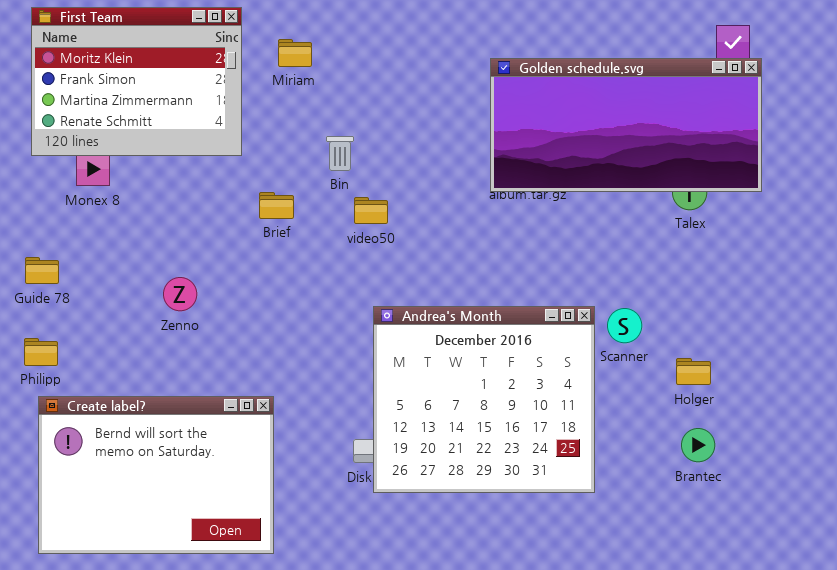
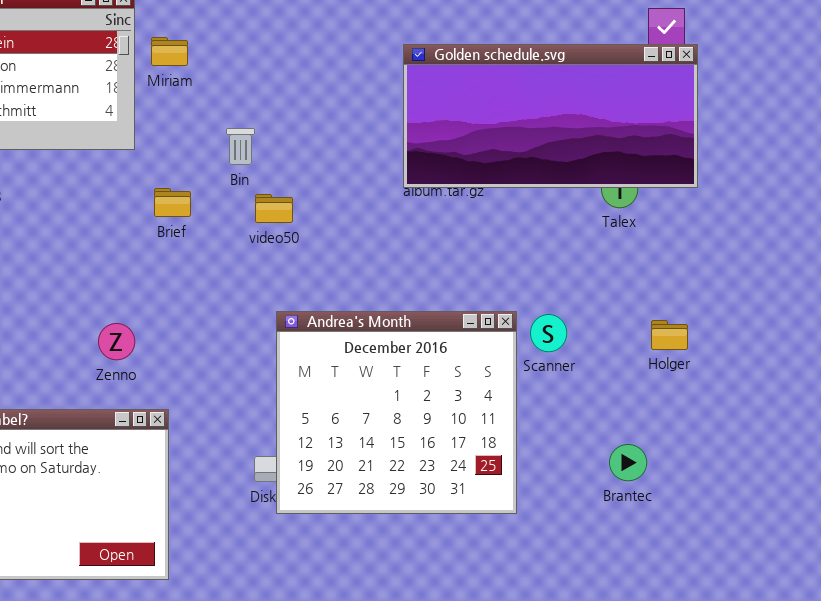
Miriam: [278,39,312,67] -> [151,37,188,66], moved
Zenno: [163,277,197,311] -> [98,323,135,360], moved
Holger: [676,358,711,385] -> [651,320,688,350], moved

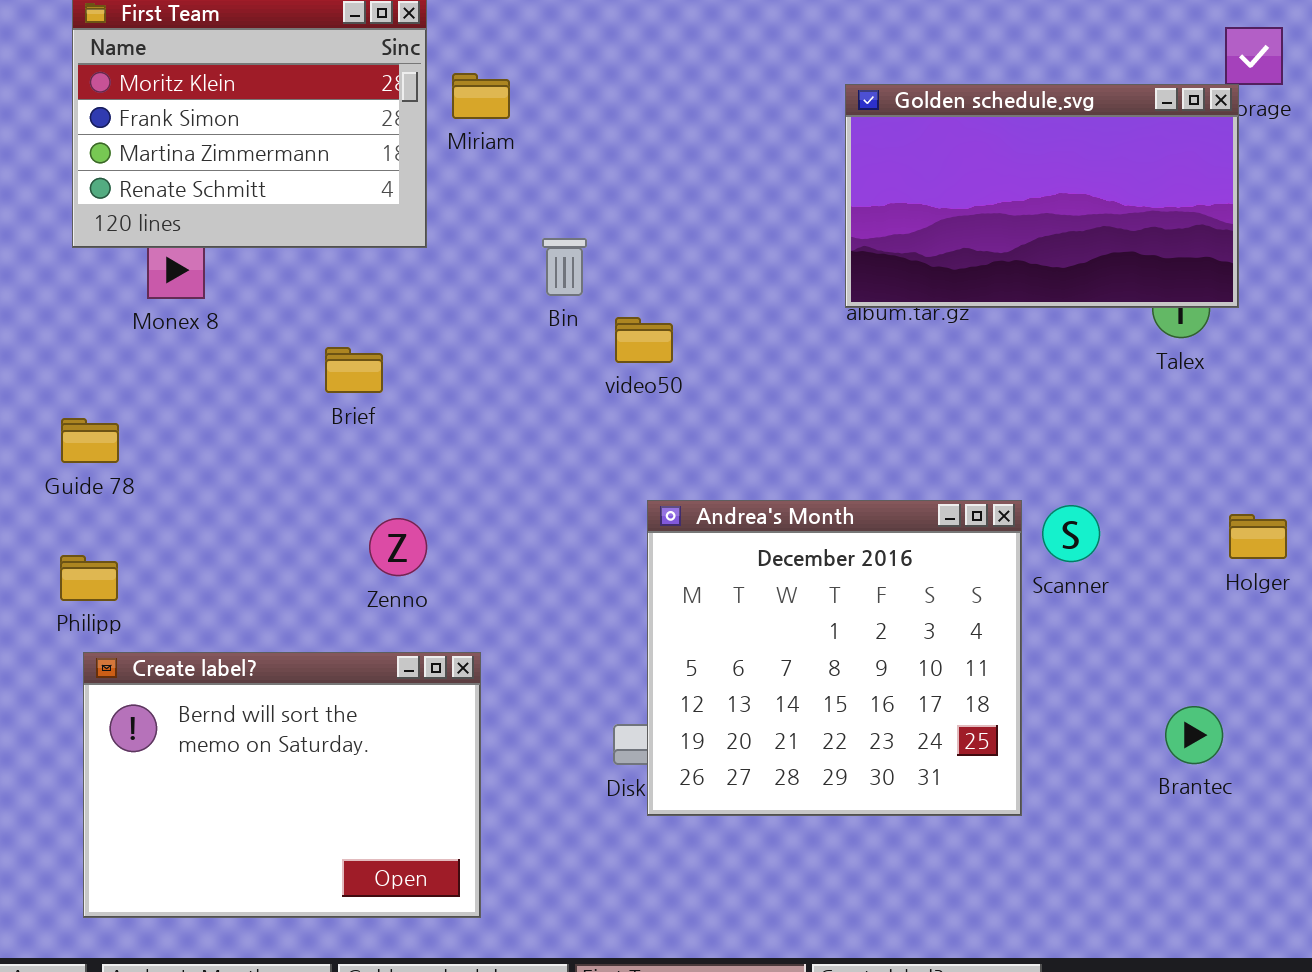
Golden schedule.svg: [403,44,698,188] -> [845,84,1239,308], resized
Bin: [226,128,255,165] -> [542,238,587,296], moved
Brief: [154,188,191,217] -> [325,347,383,393], moved

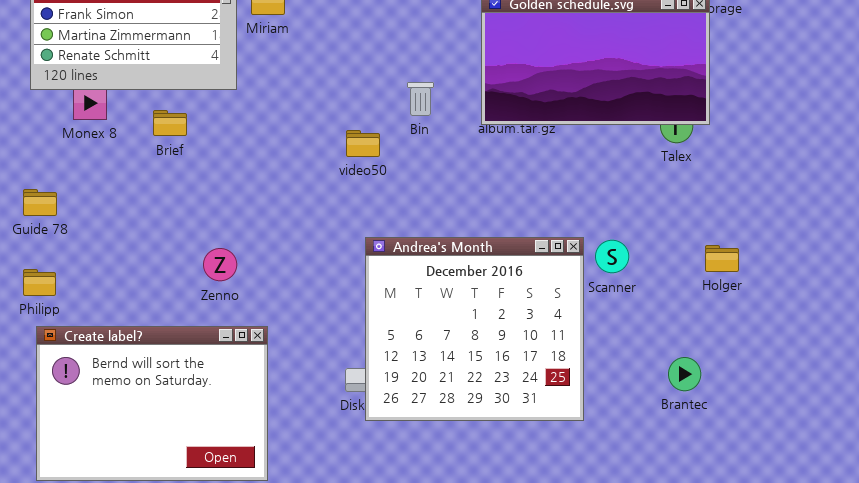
Bin: [542,238,587,296] -> [407,82,434,116], moved
Brief: [325,347,383,393] -> [153,110,187,136], moved

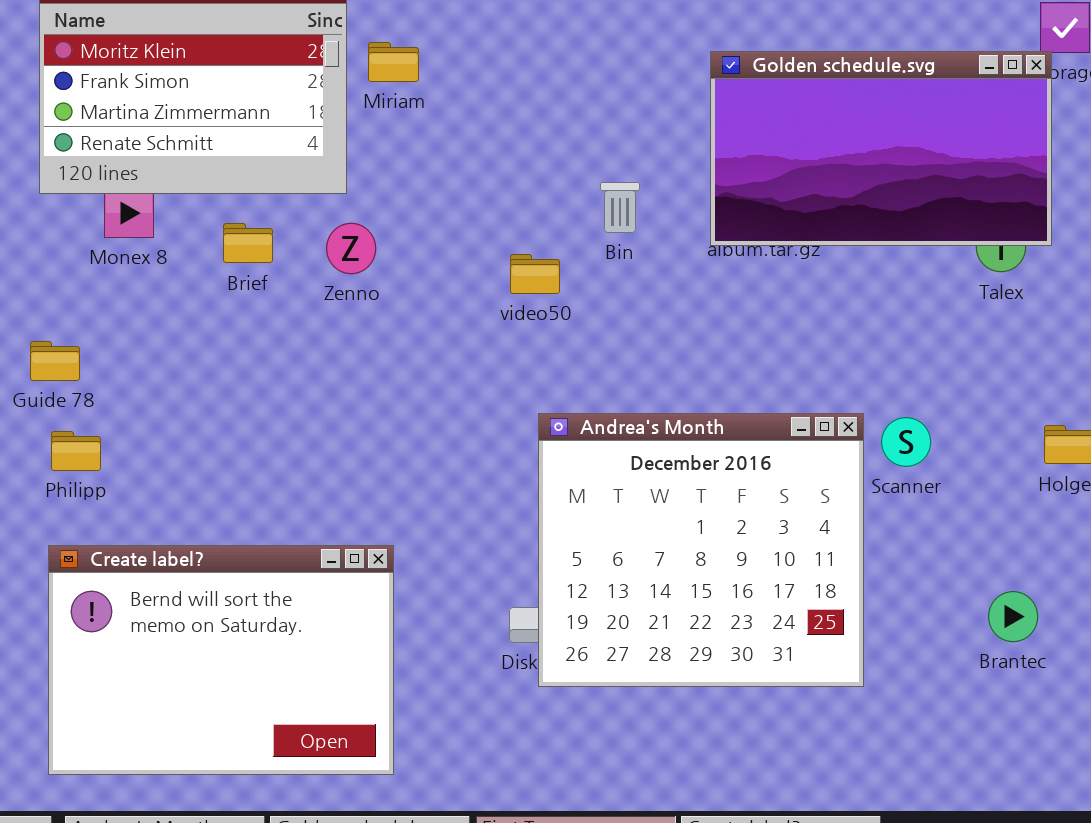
Zenno: [203,248,237,281] -> [326,223,376,274], moved
Philipp: [23,269,56,296] -> [51,431,101,471], moved

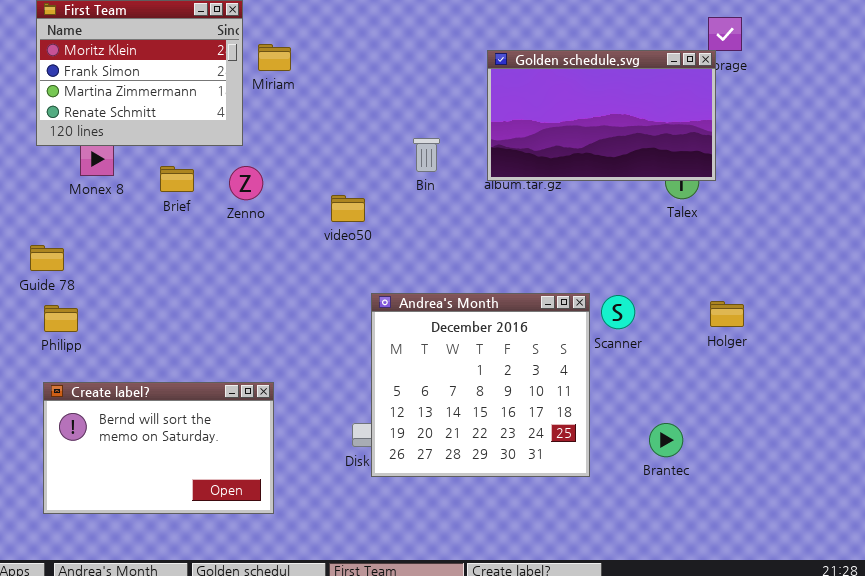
video50: [510,254,560,294] -> [331,195,365,222], moved
Create label?: [48,545,394,775] -> [43,382,274,514], resized
Brantec: [988,591,1038,642] -> [649,423,683,457], moved

